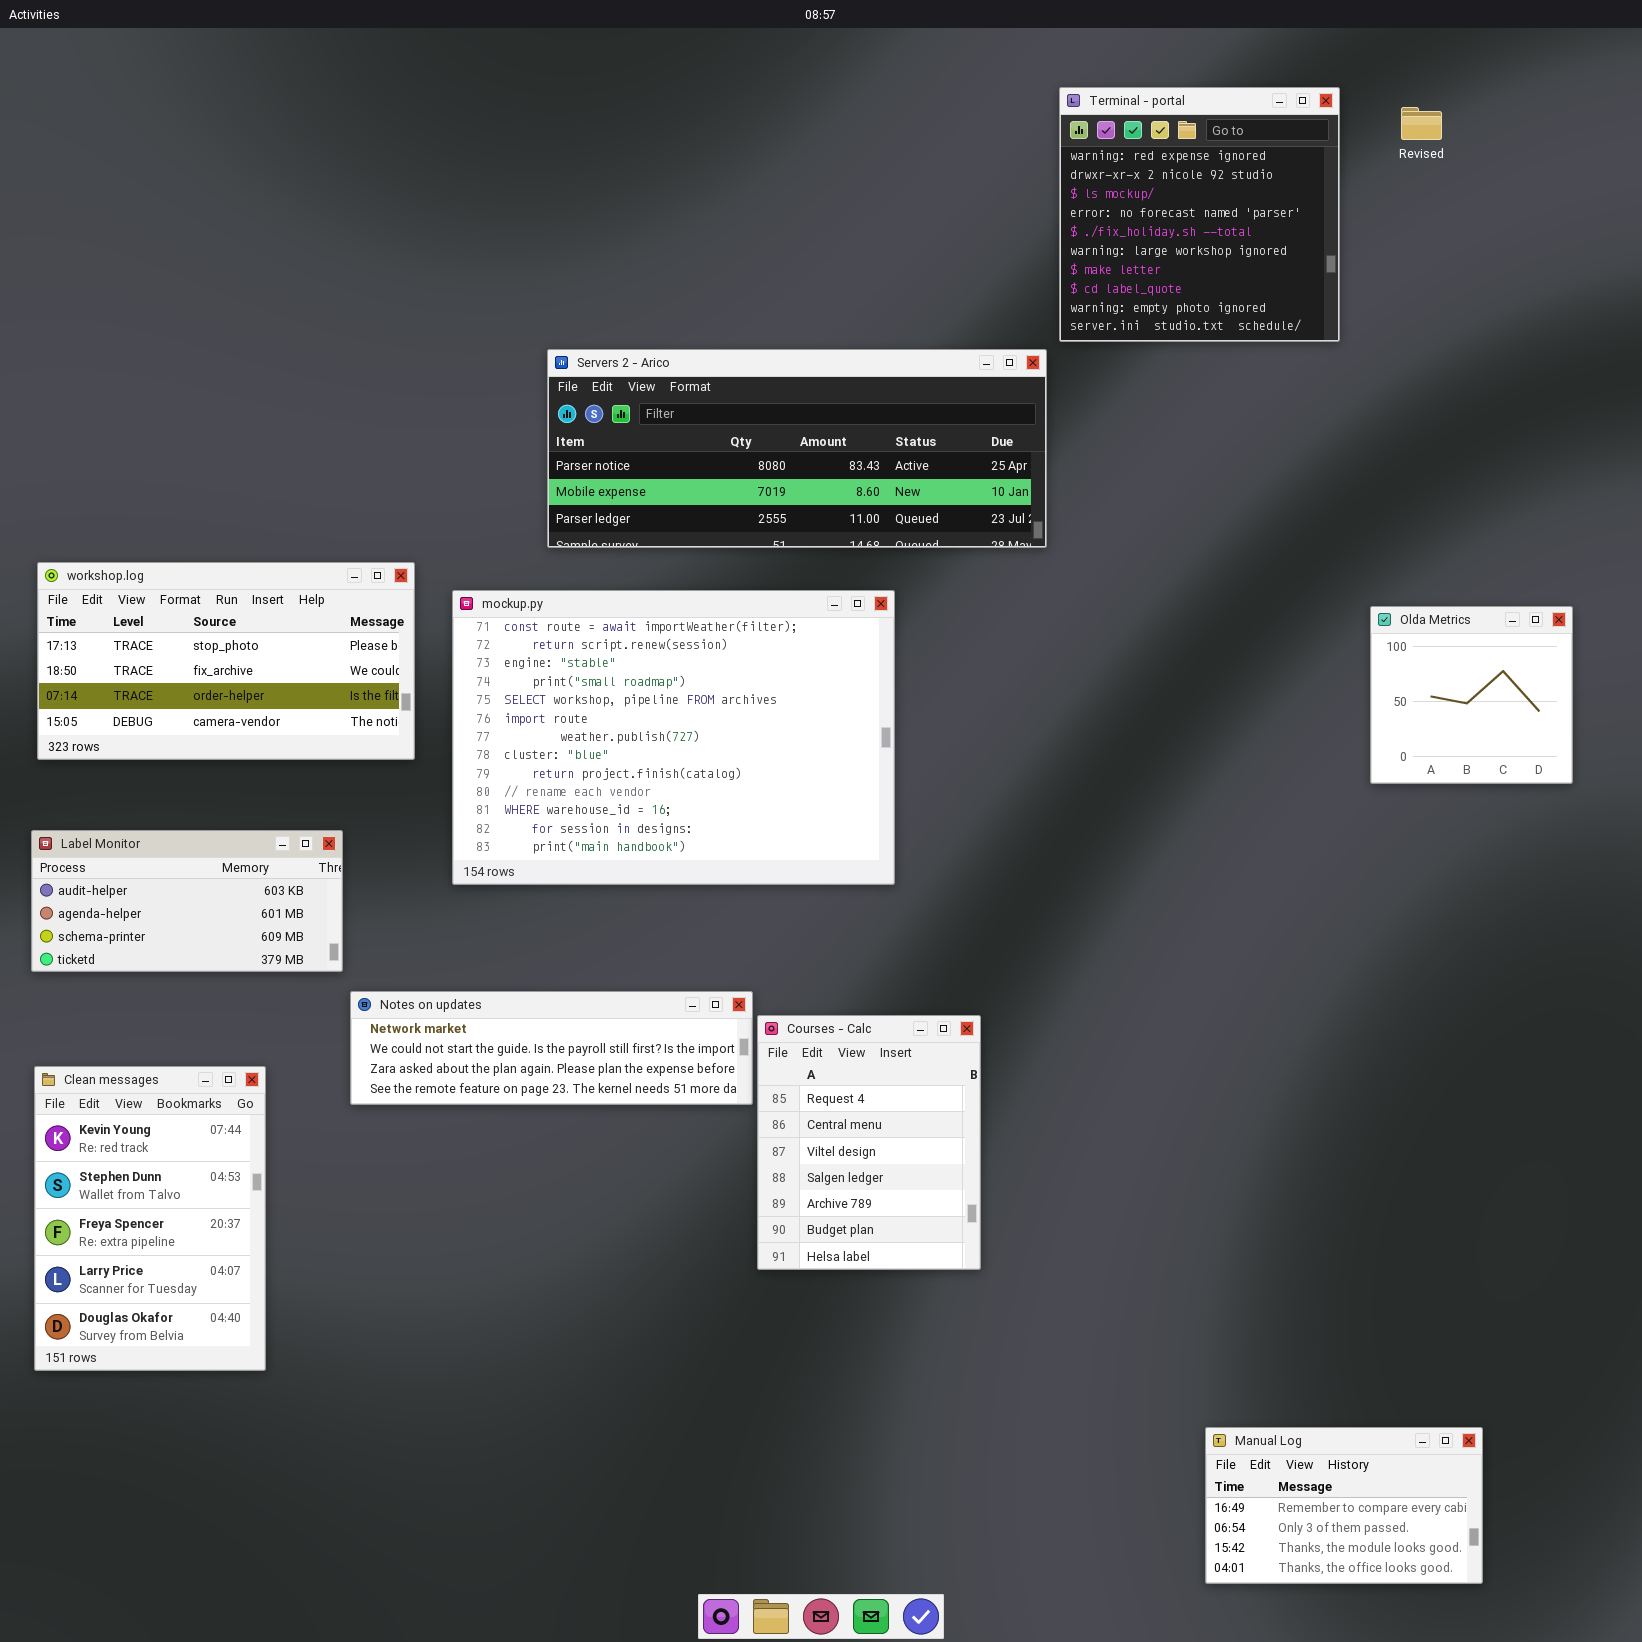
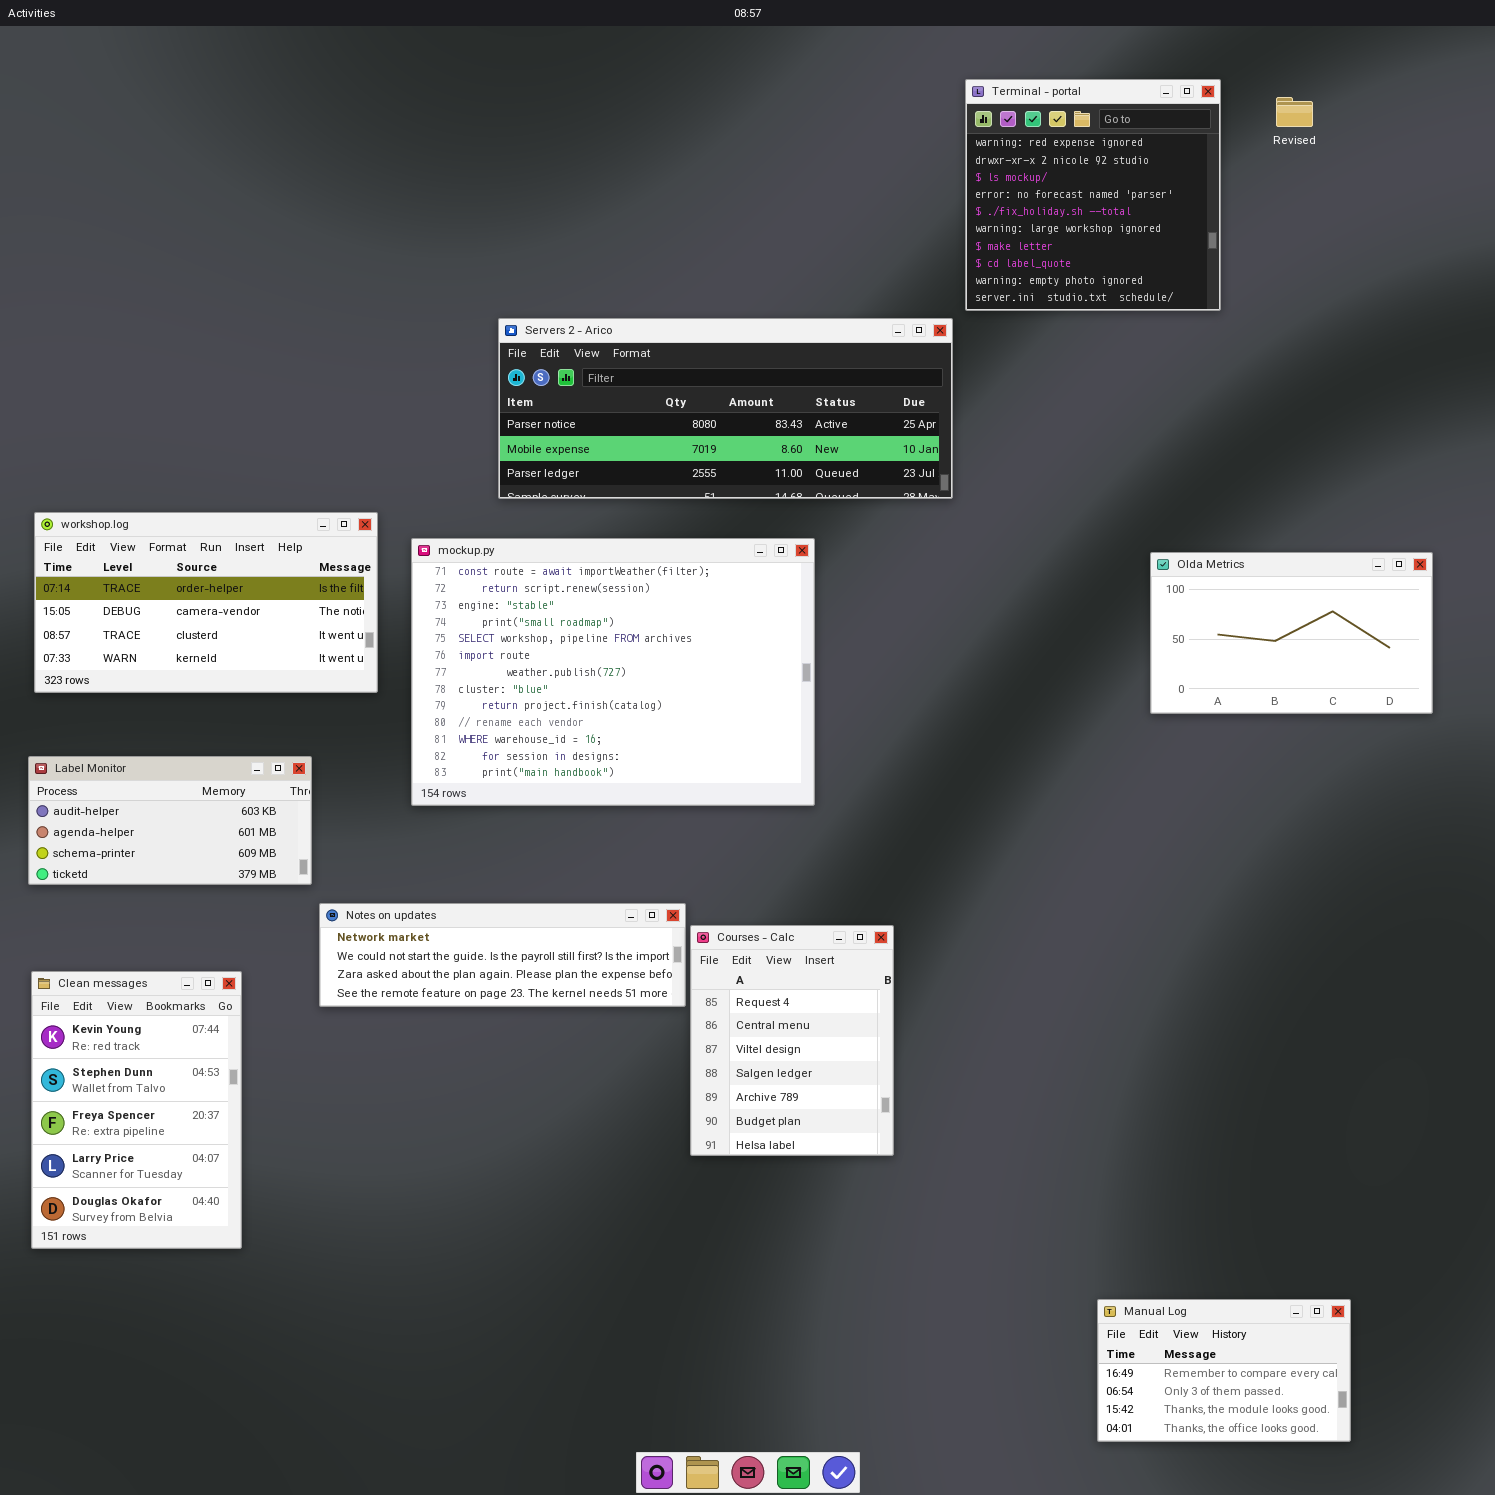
workshop.log: [37,562,415,760] -> [34,512,378,693], scrolled down 2 rows
Olda Metrics: [1370,606,1573,784] -> [1150,552,1433,714], resized

